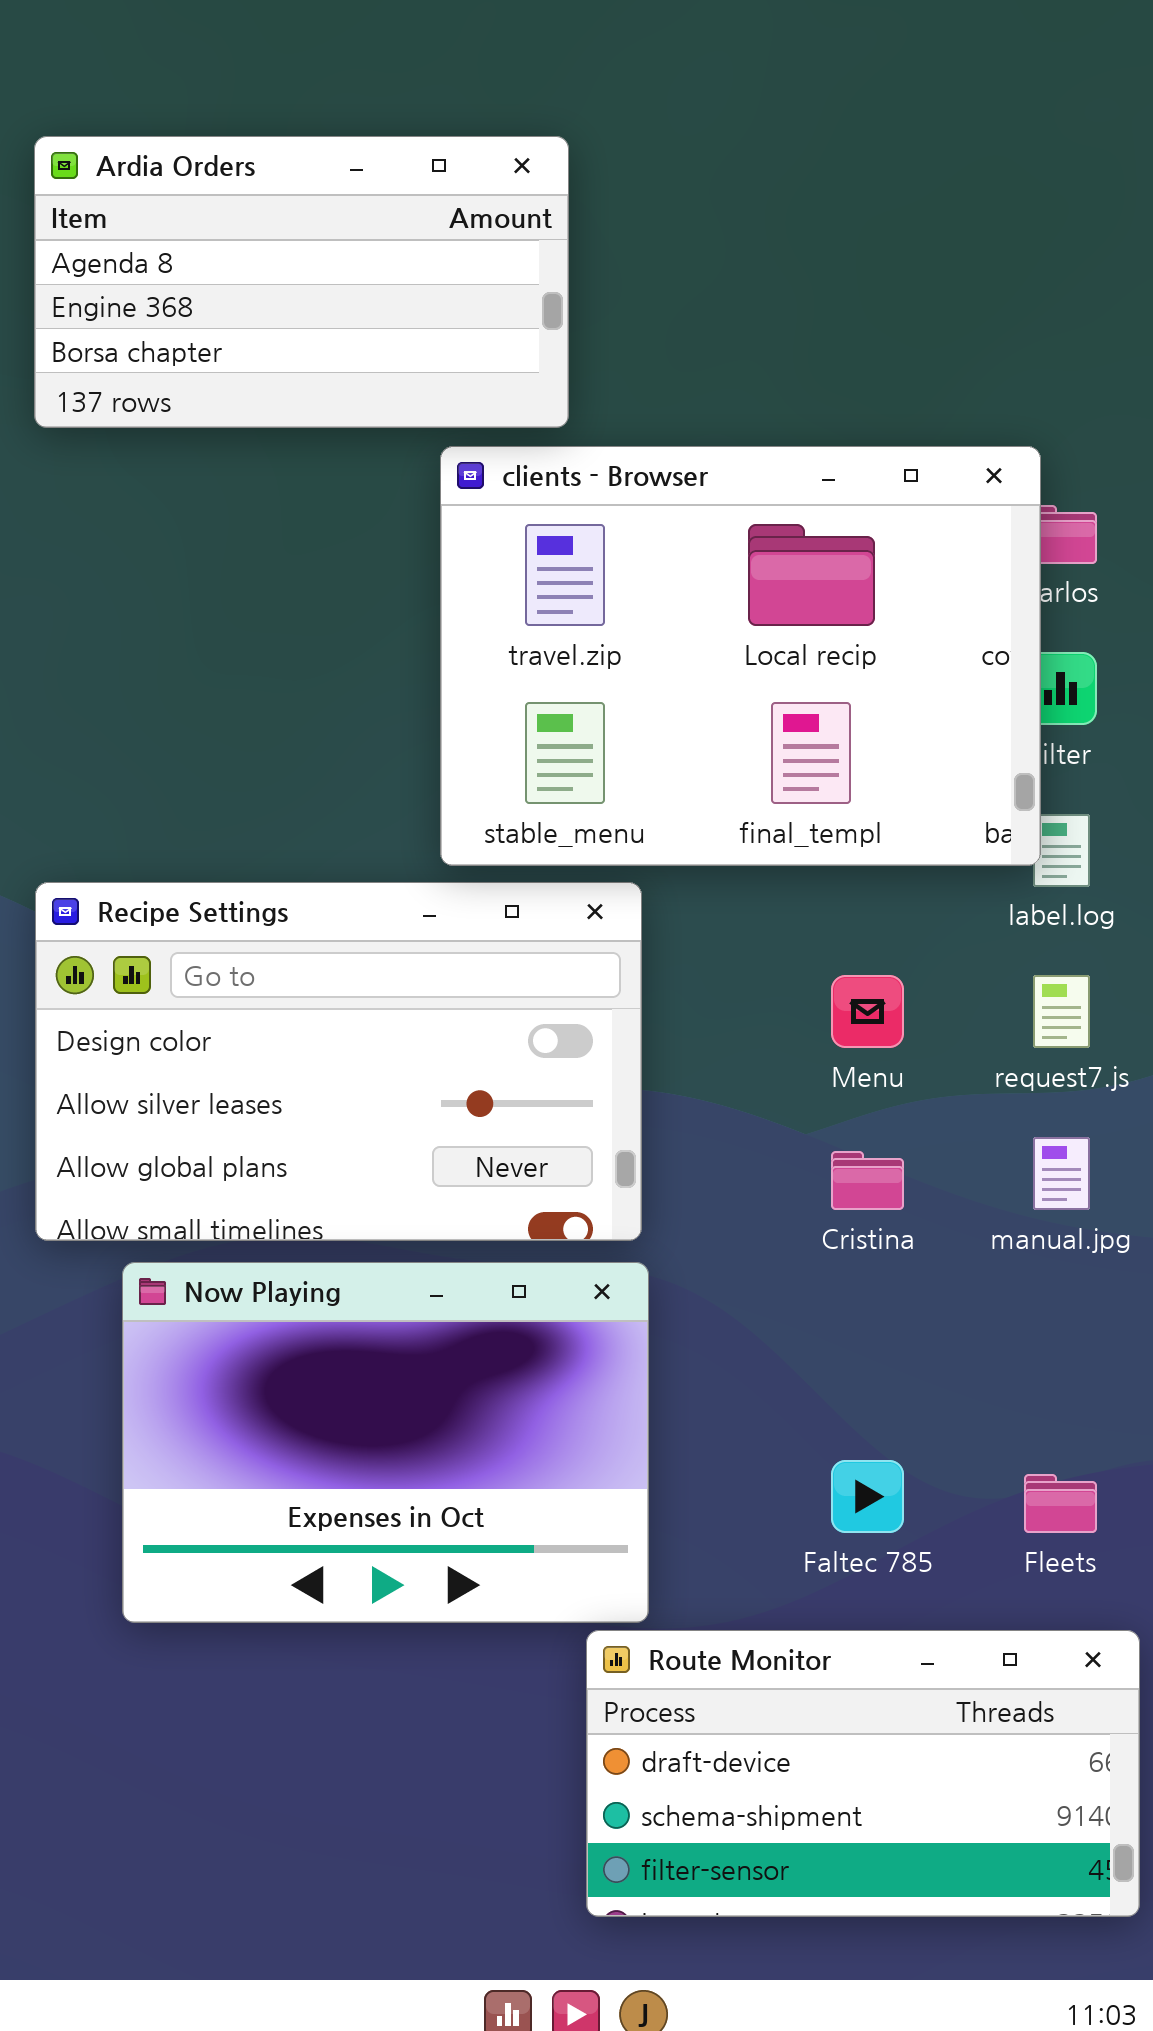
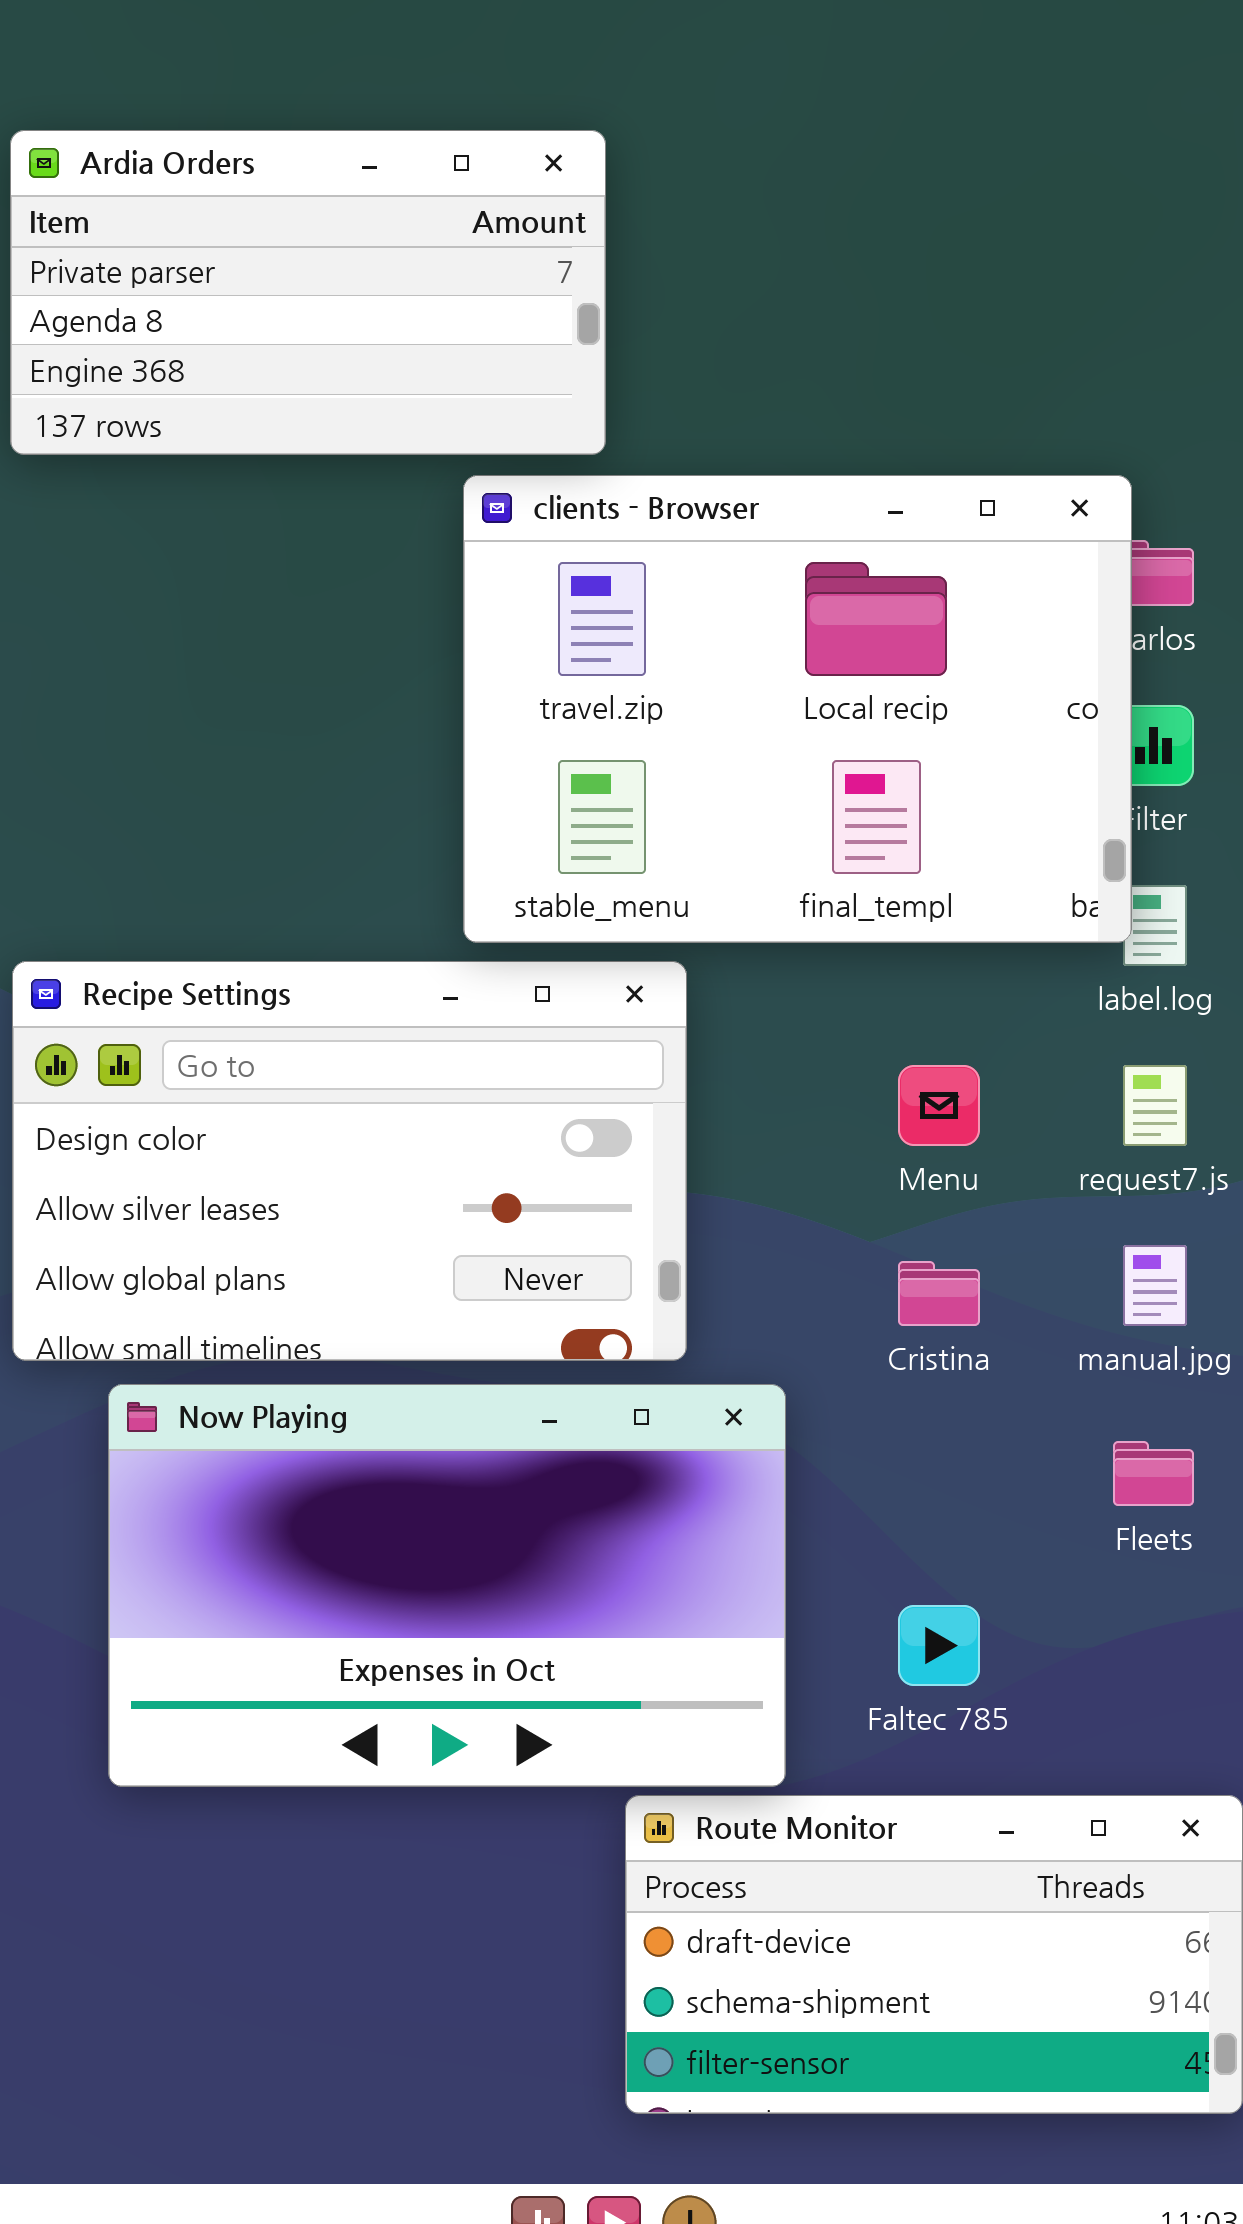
Ardia Orders: [34,136,569,428] -> [10,130,606,455], scrolled up 1 row
Now Playing: [122,1262,649,1623] -> [108,1384,786,1787], resized
Fleets: [1024,1474,1097,1533] -> [1113,1441,1194,1506], moved

